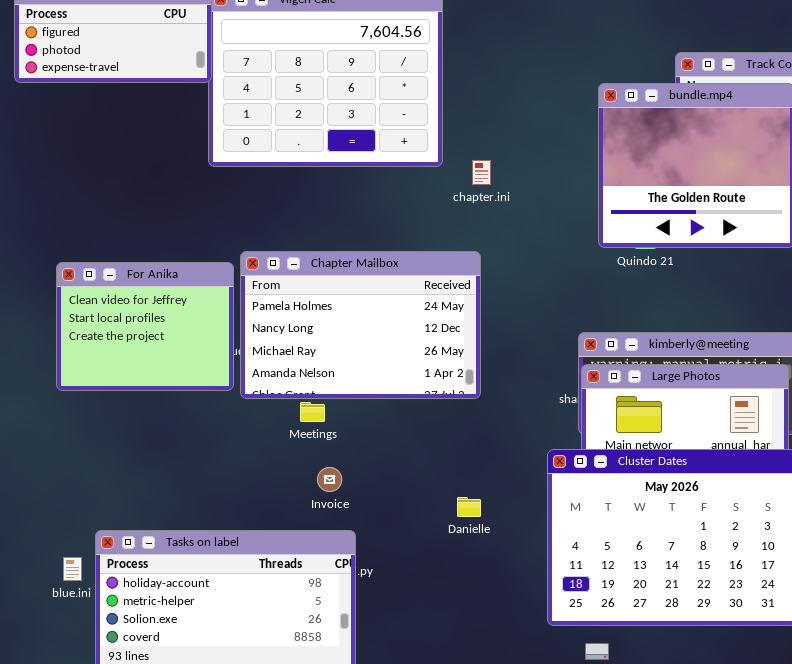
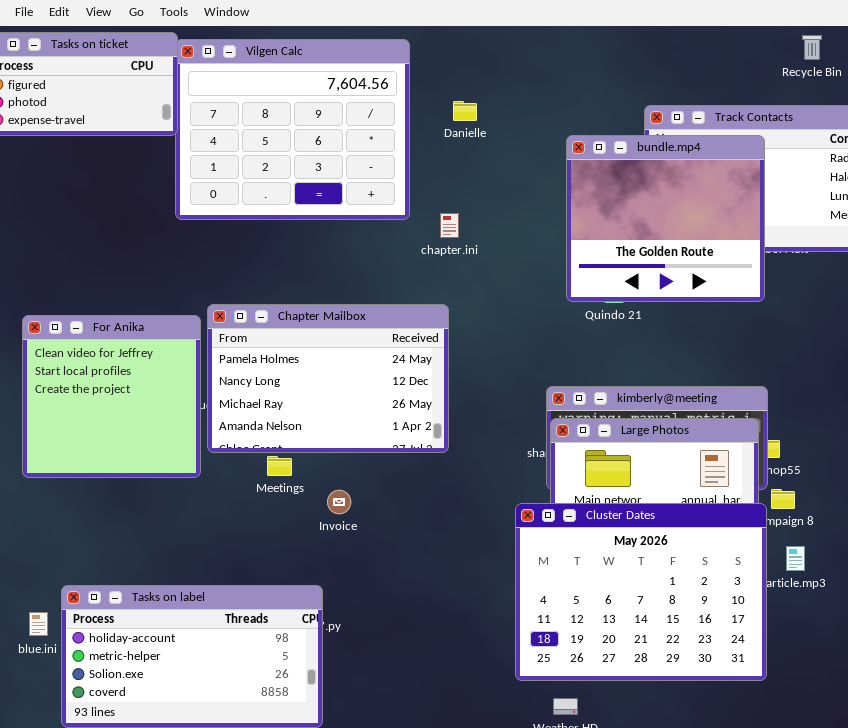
For Anika: [56,262,234,391] -> [22,315,201,478], resized
Invoice: [317,467,342,492] -> [327,490,351,514], moved
Danielle: [457,497,481,517] -> [453,101,477,121], moved

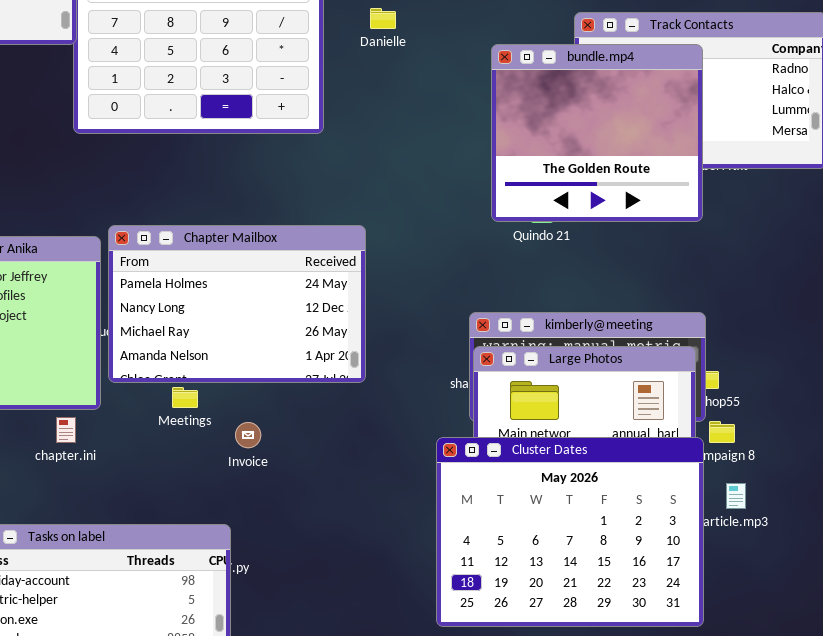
chapter.ini: [440,213,459,238] -> [56,417,76,443], moved

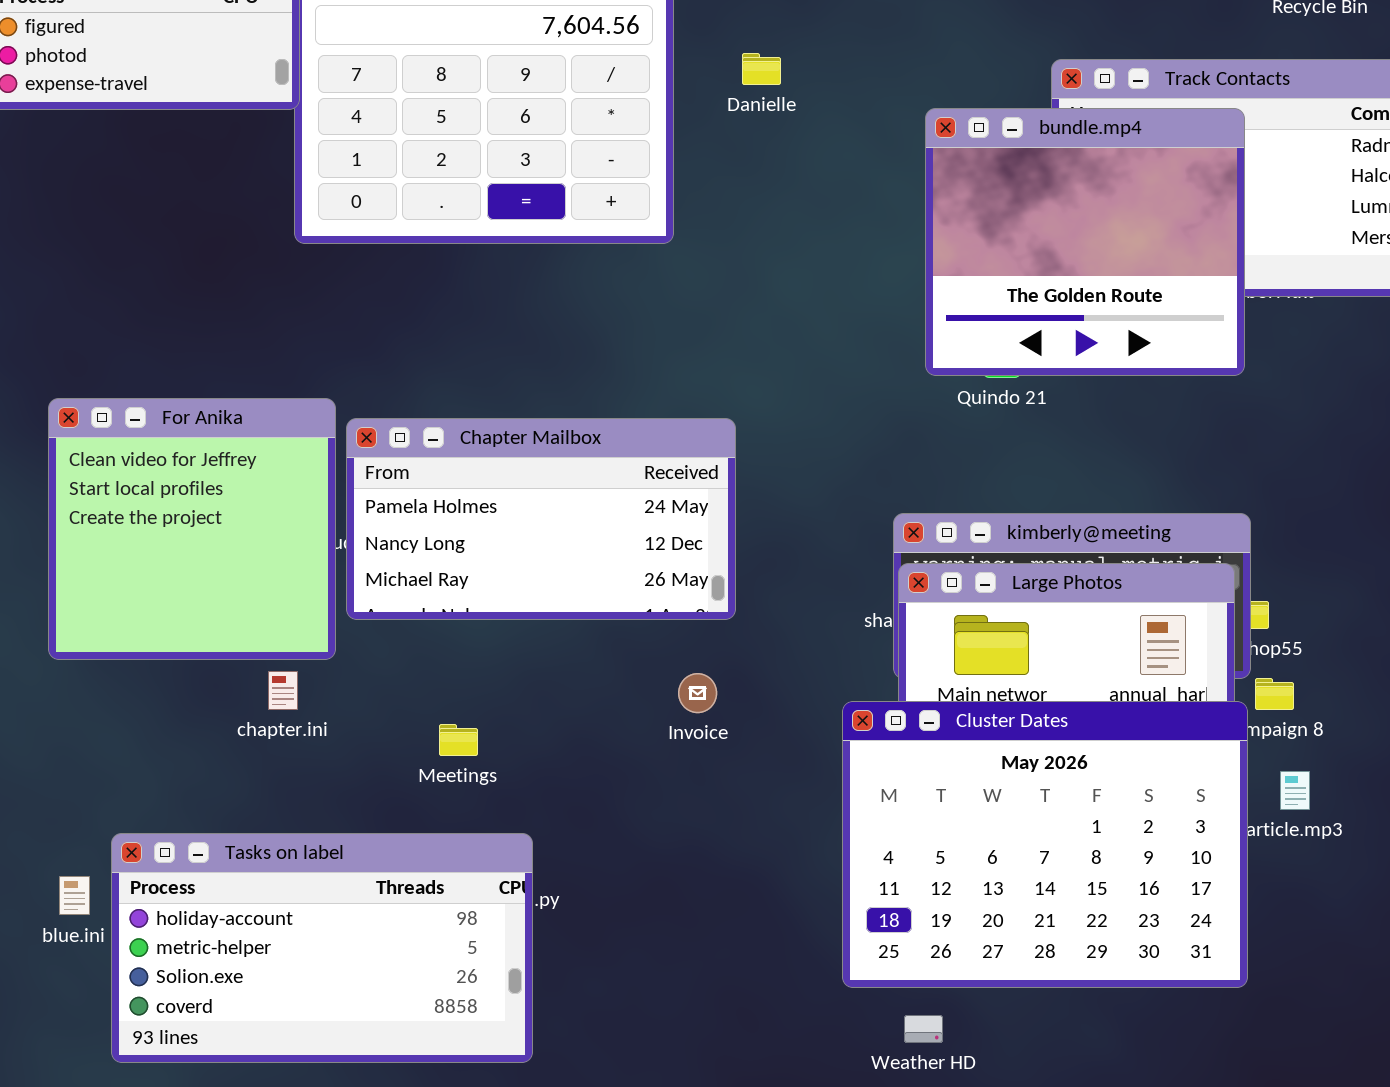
Chapter Mailbox: [108,225,366,383] -> [346,418,736,620], resized
Meetings: [172,387,198,408] -> [439,724,478,756], moved
Invoice: [235,422,261,448] -> [678,673,717,713], moved

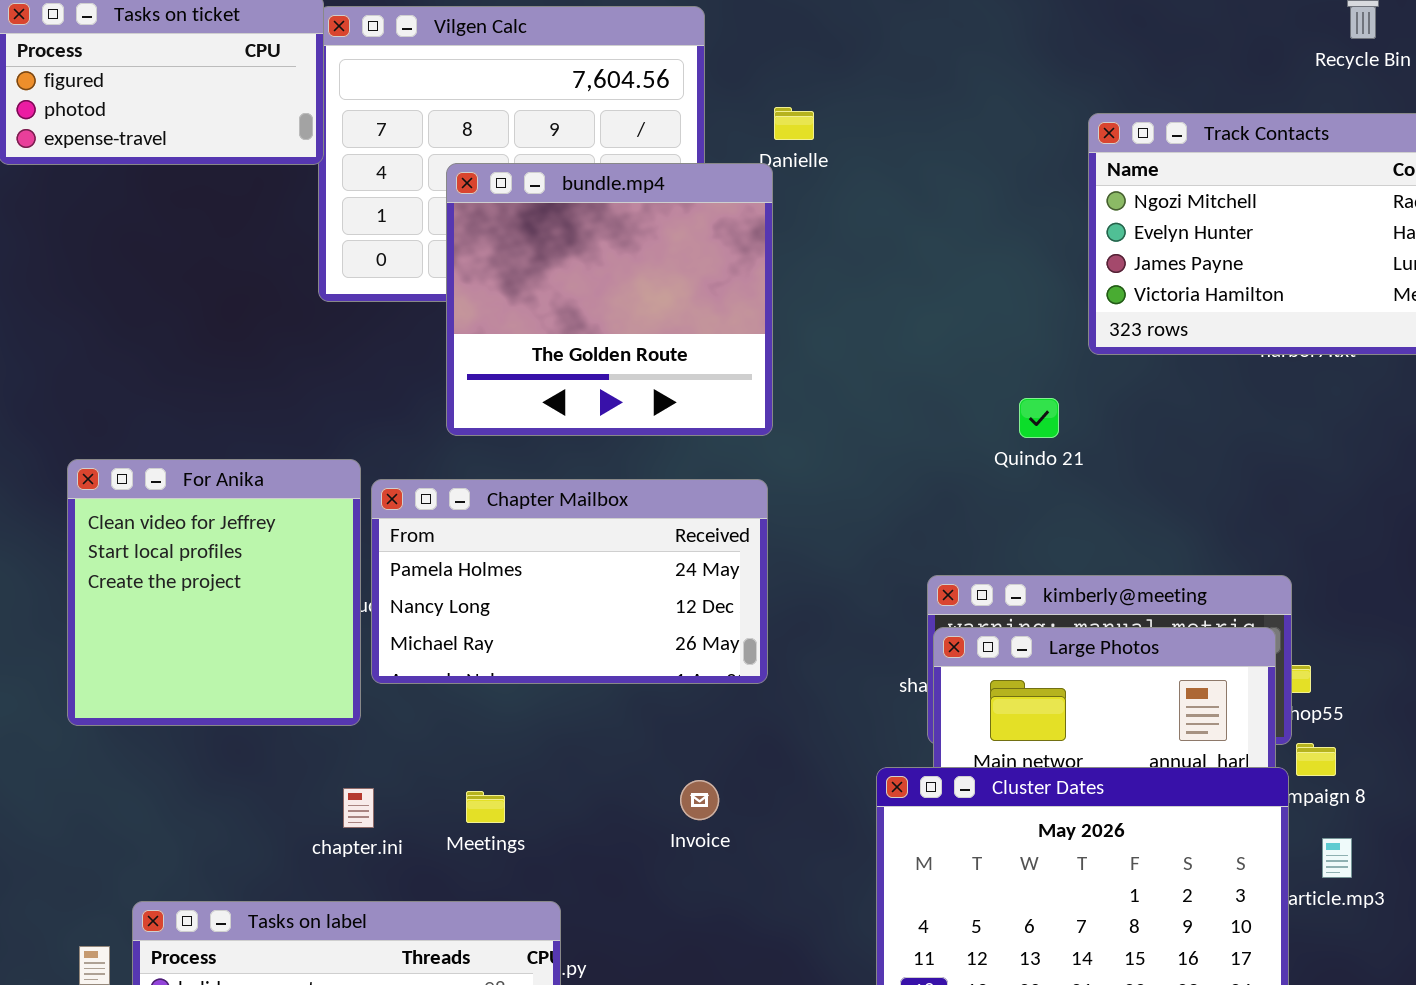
bundle.mp4: [925,108,1245,376] -> [446,163,773,436], moved
chapter.ini: [268,671,298,710] -> [343,788,374,828], moved
Invoice: [678,673,717,713] -> [680,780,719,820], moved

